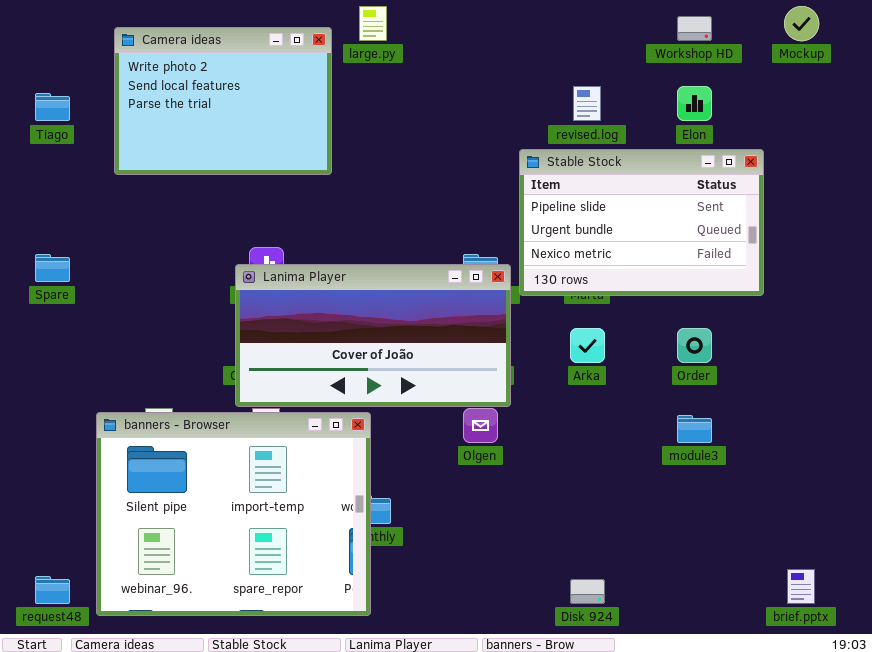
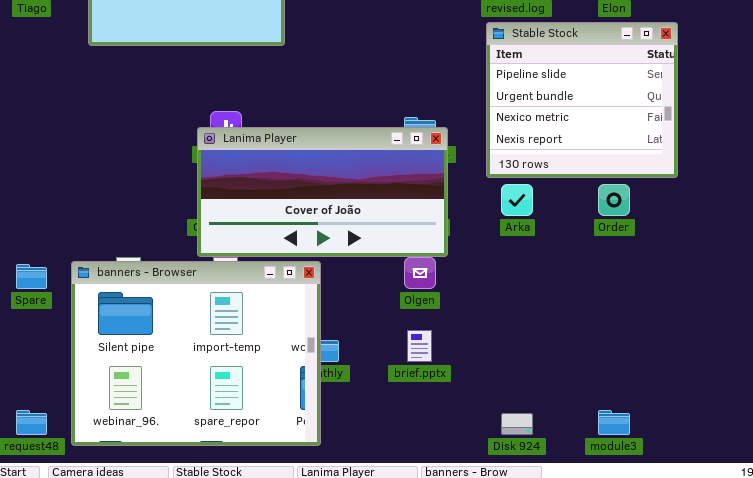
Stable Stock: [519,149,764,296] -> [486,22,678,178], resized
Spare: [35,254,70,282] -> [16,264,47,289], moved
module3: [677,415,712,443] -> [598,410,630,435], moved
brief.pptx: [787,569,815,604] -> [407,330,432,362], moved

